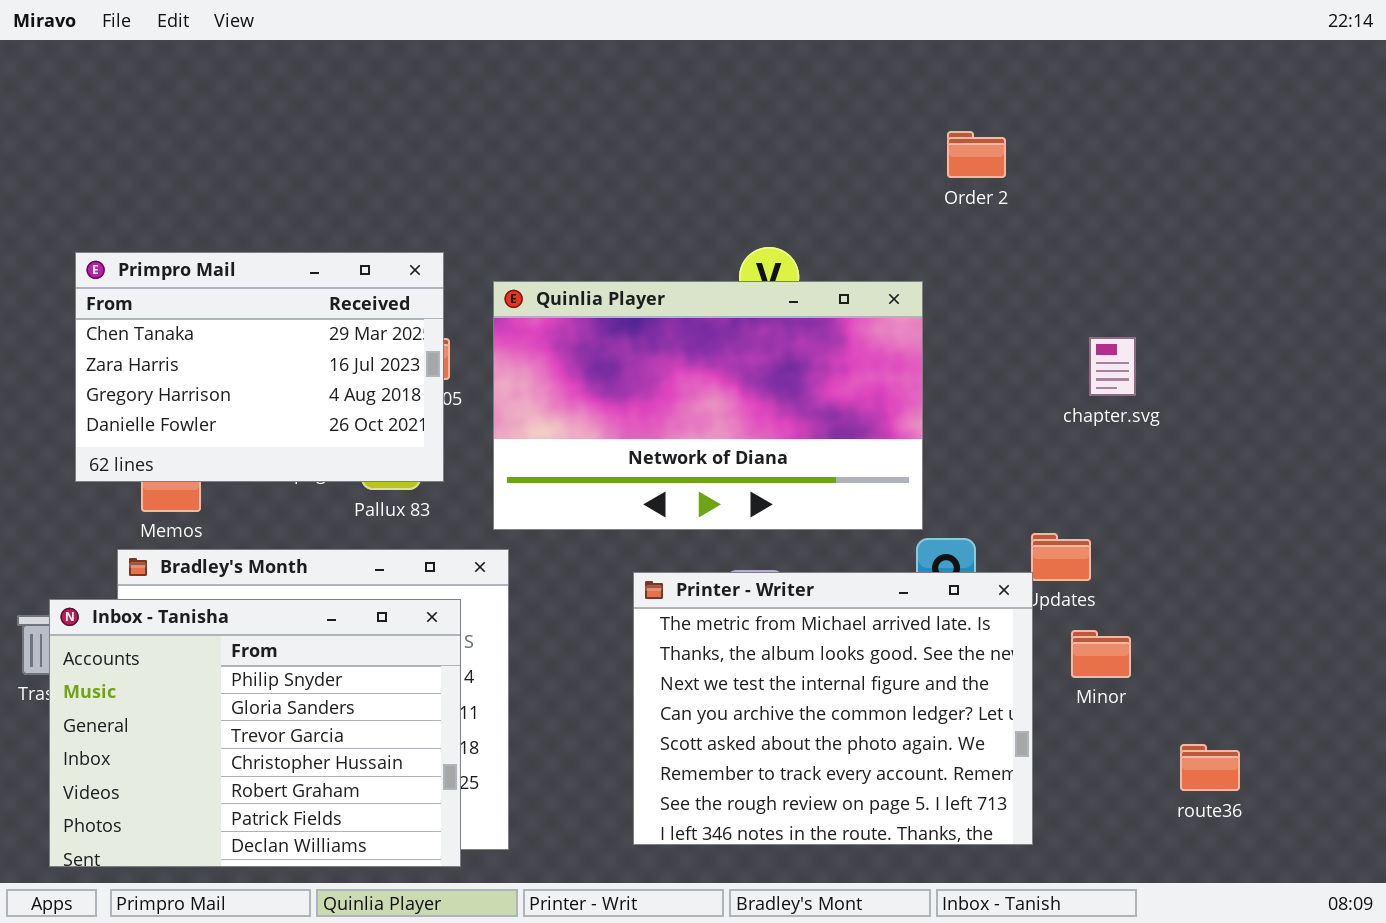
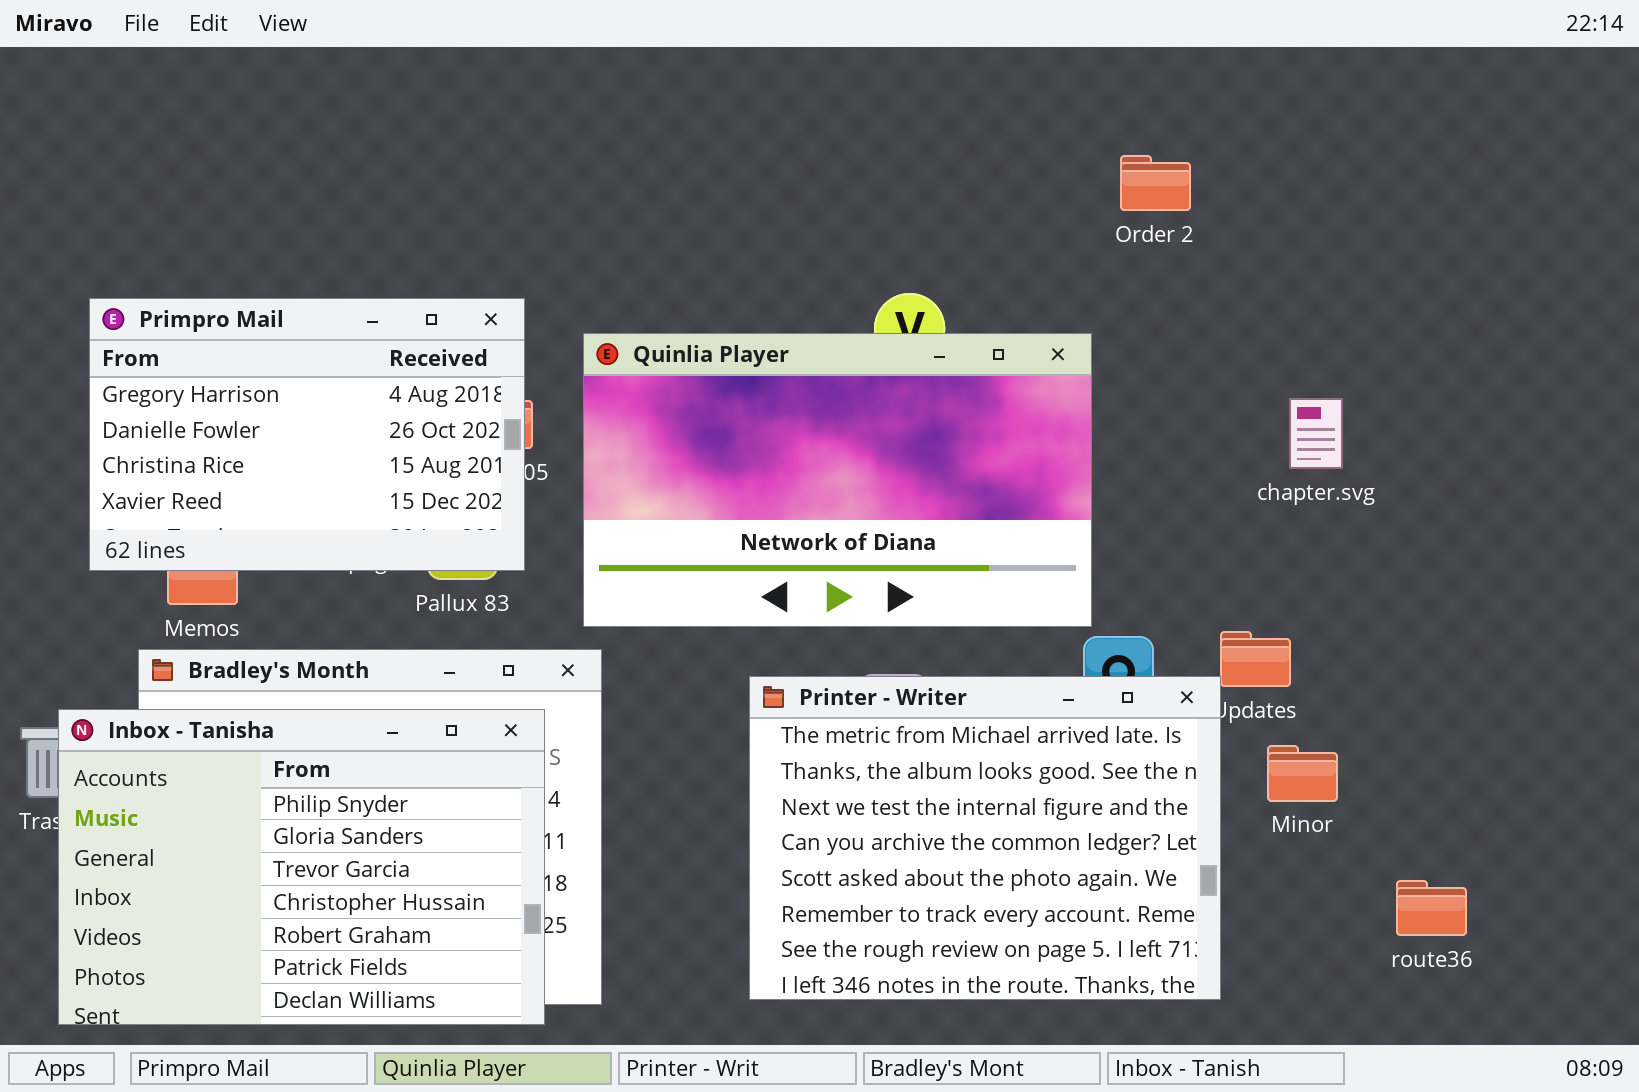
Primpro Mail: [75,252,444,482] -> [89,298,525,571], scrolled down 2 rows

